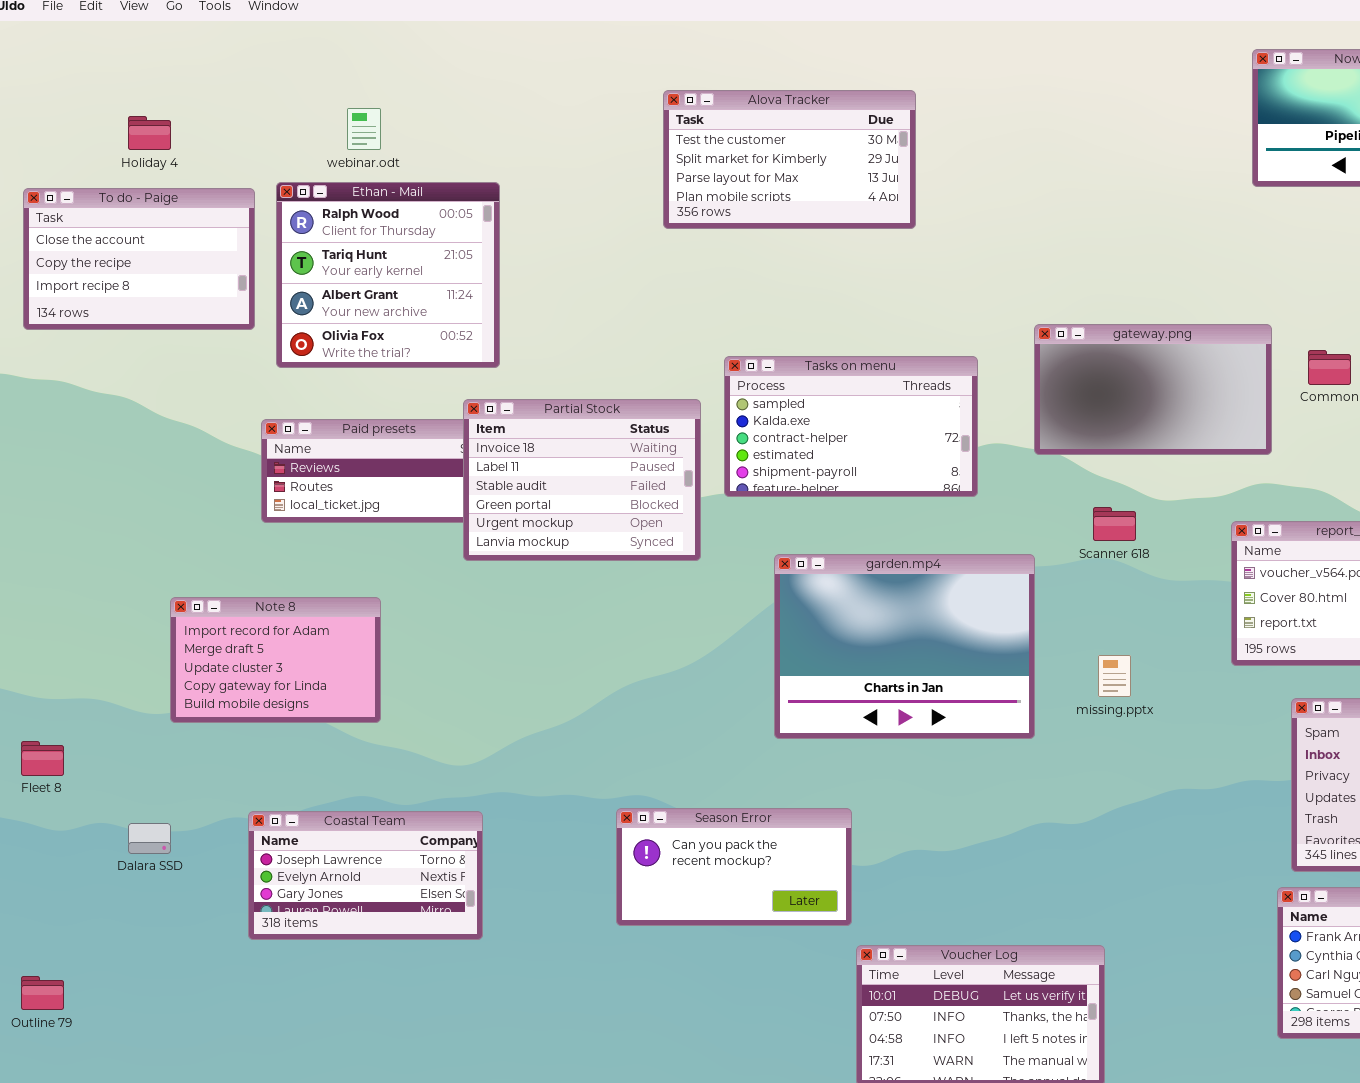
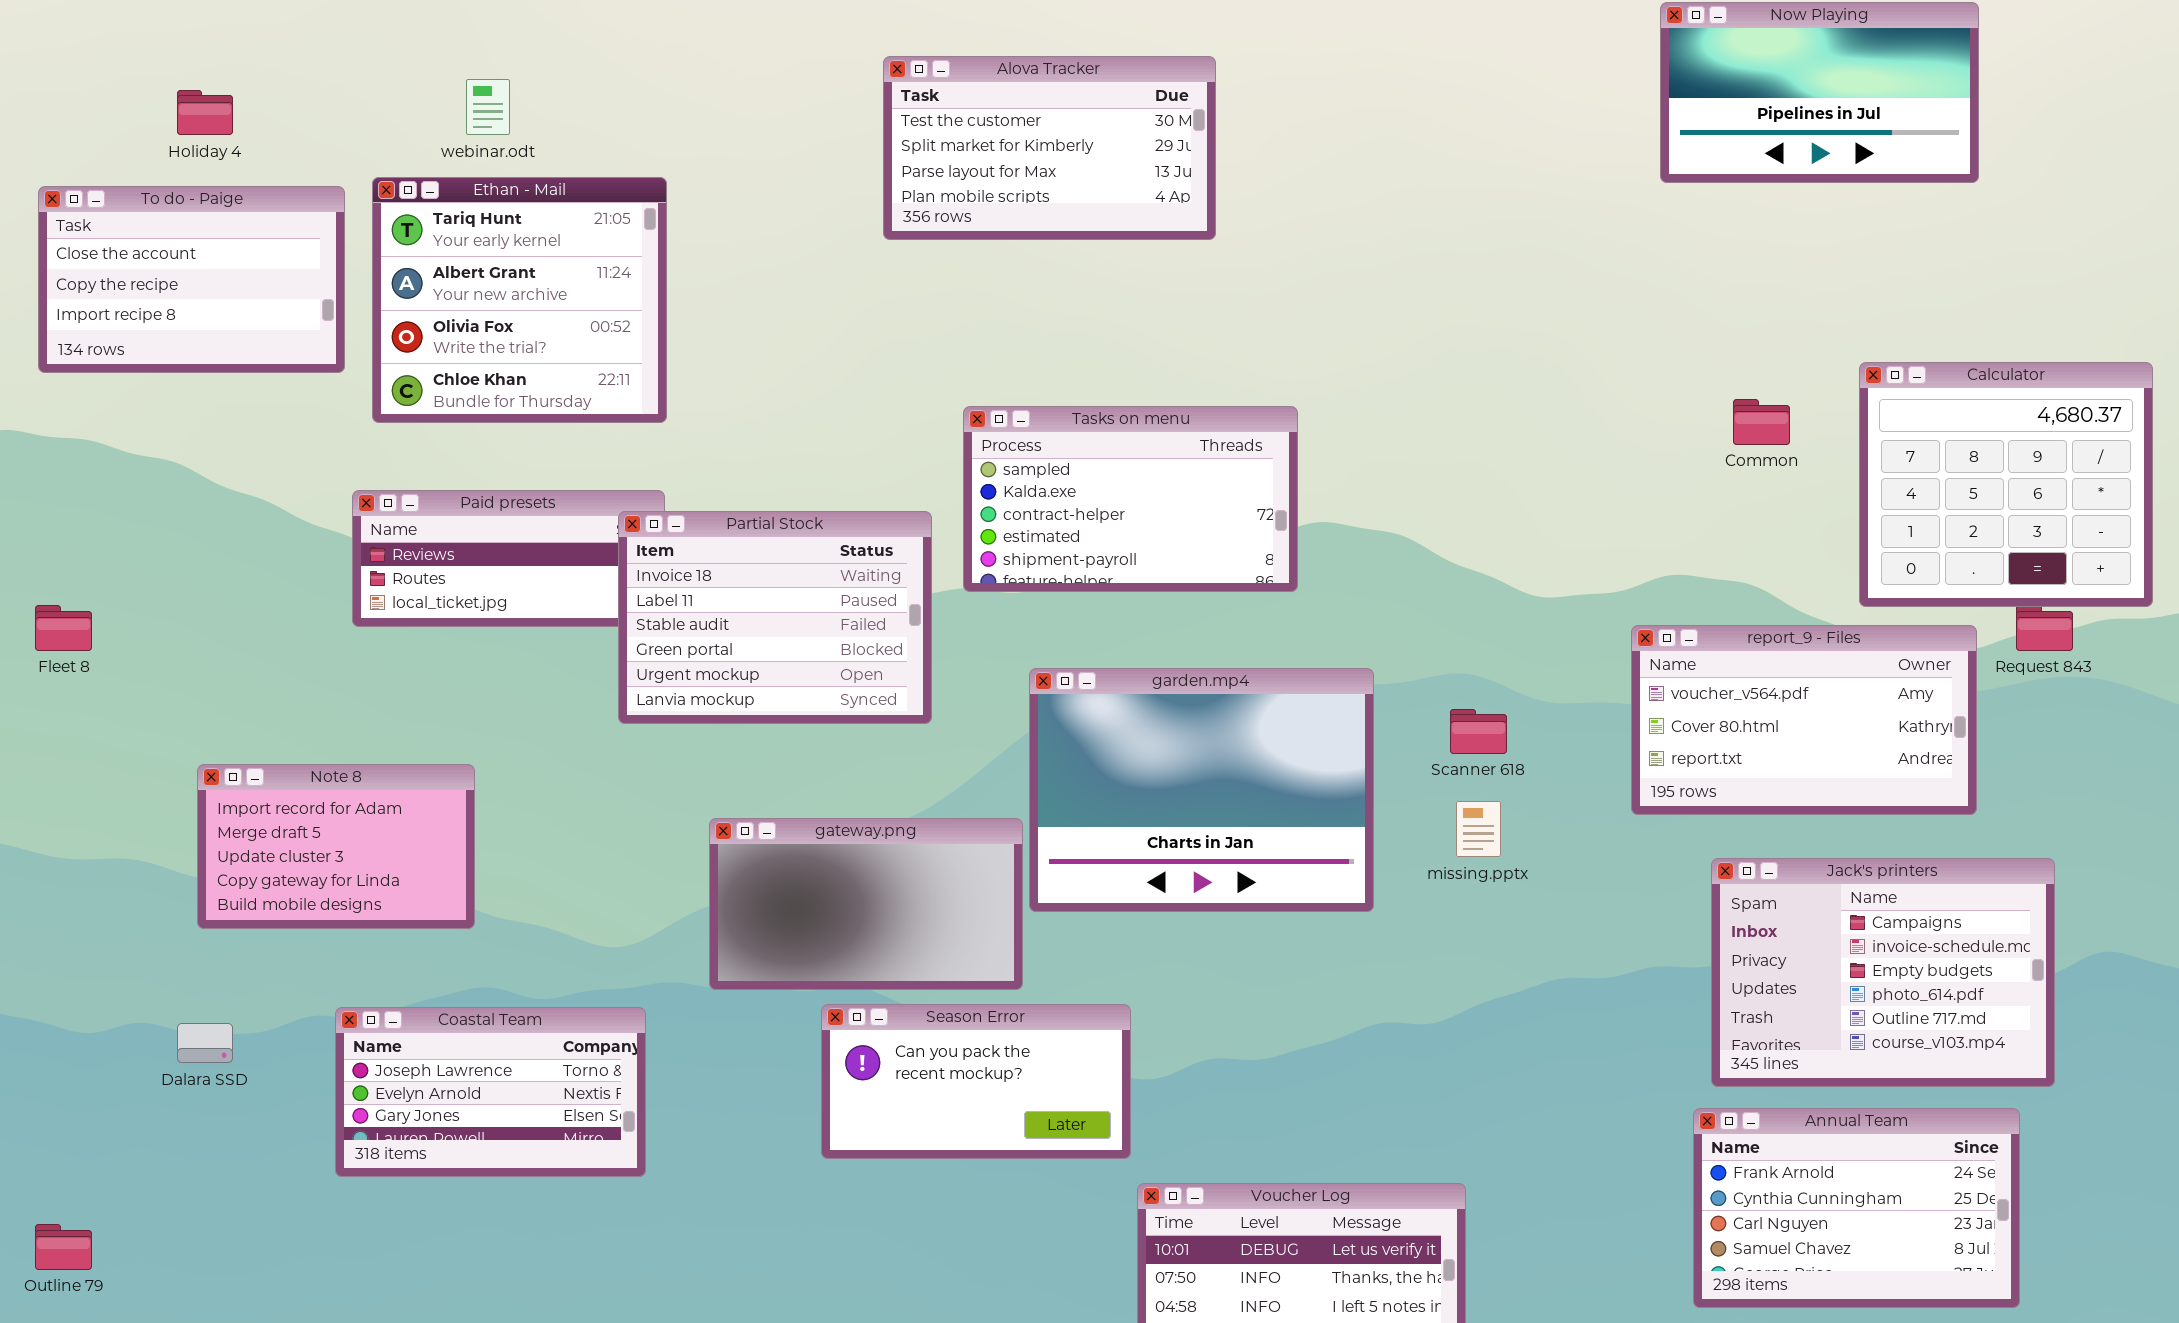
Ethan - Mail: [276,182,500,368] -> [372,177,667,423], scrolled down 1 row
gateway.png: [1034,324,1272,455] -> [709,818,1023,990], moved
Partial Stock: [463,399,701,561] -> [618,511,932,724], moved
Scanner 618: [1093,507,1136,541] -> [1450,709,1507,754], moved
Note 8: [170,597,381,723] -> [197,764,475,929], moved
Fleet 8: [21,741,64,776] -> [35,605,92,651], moved

